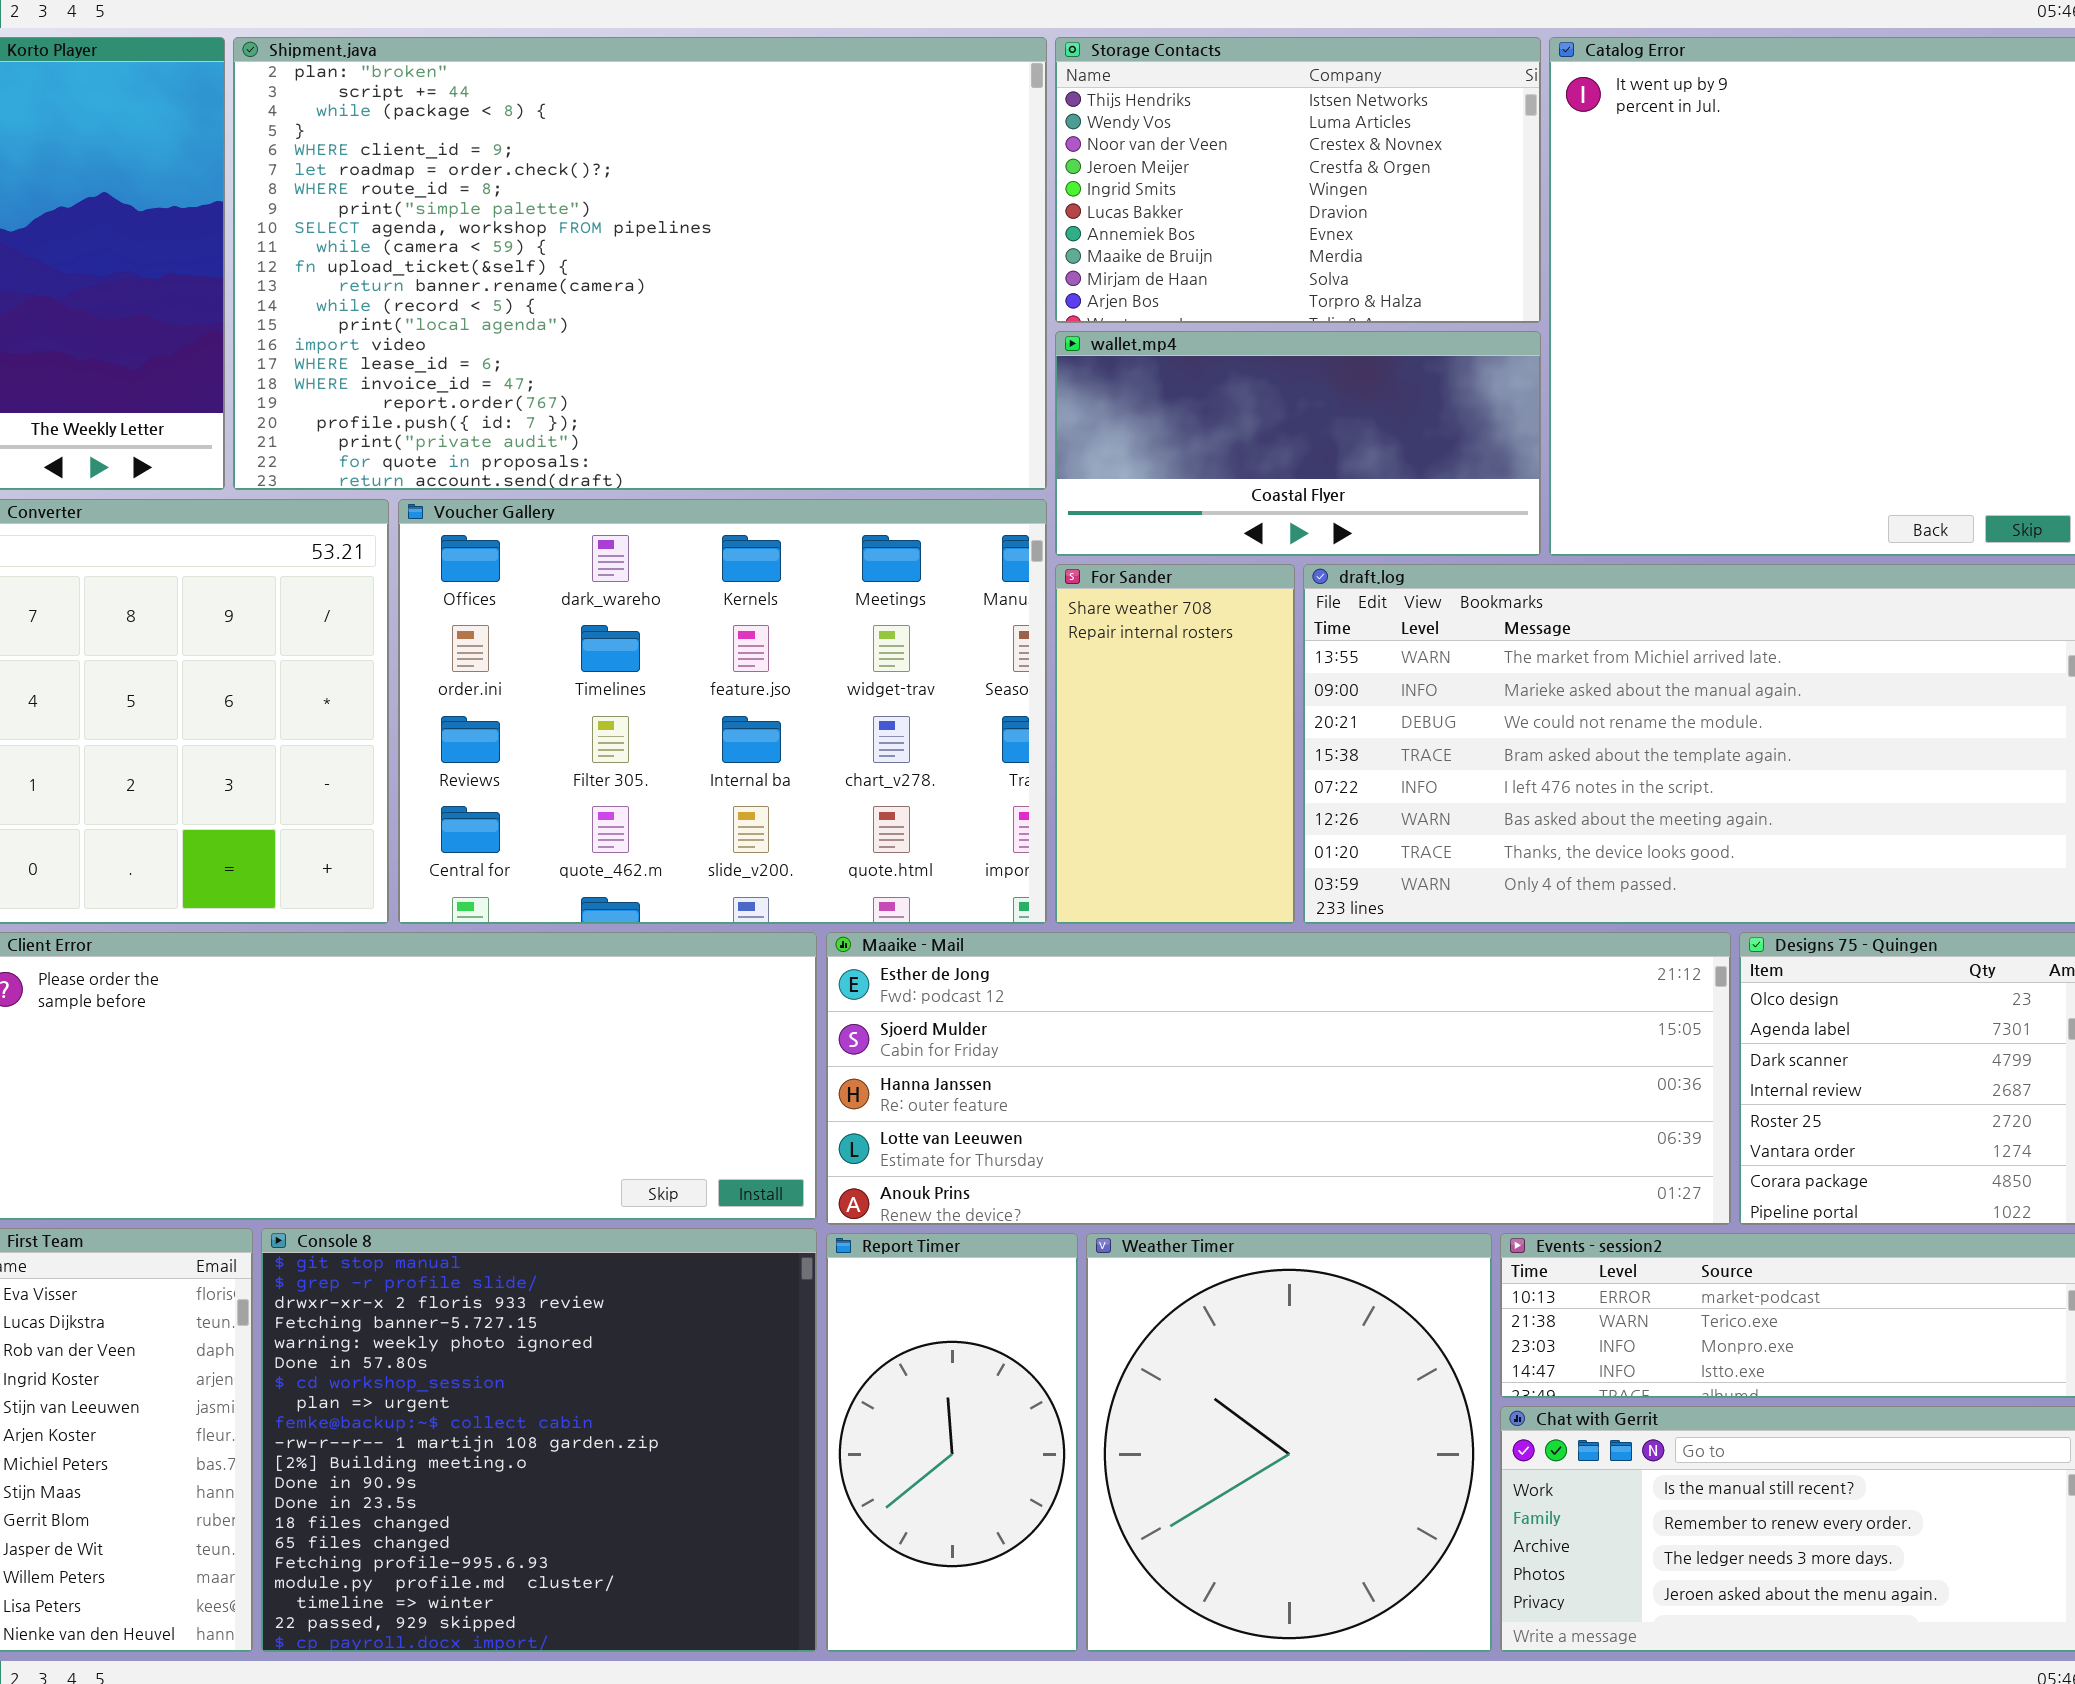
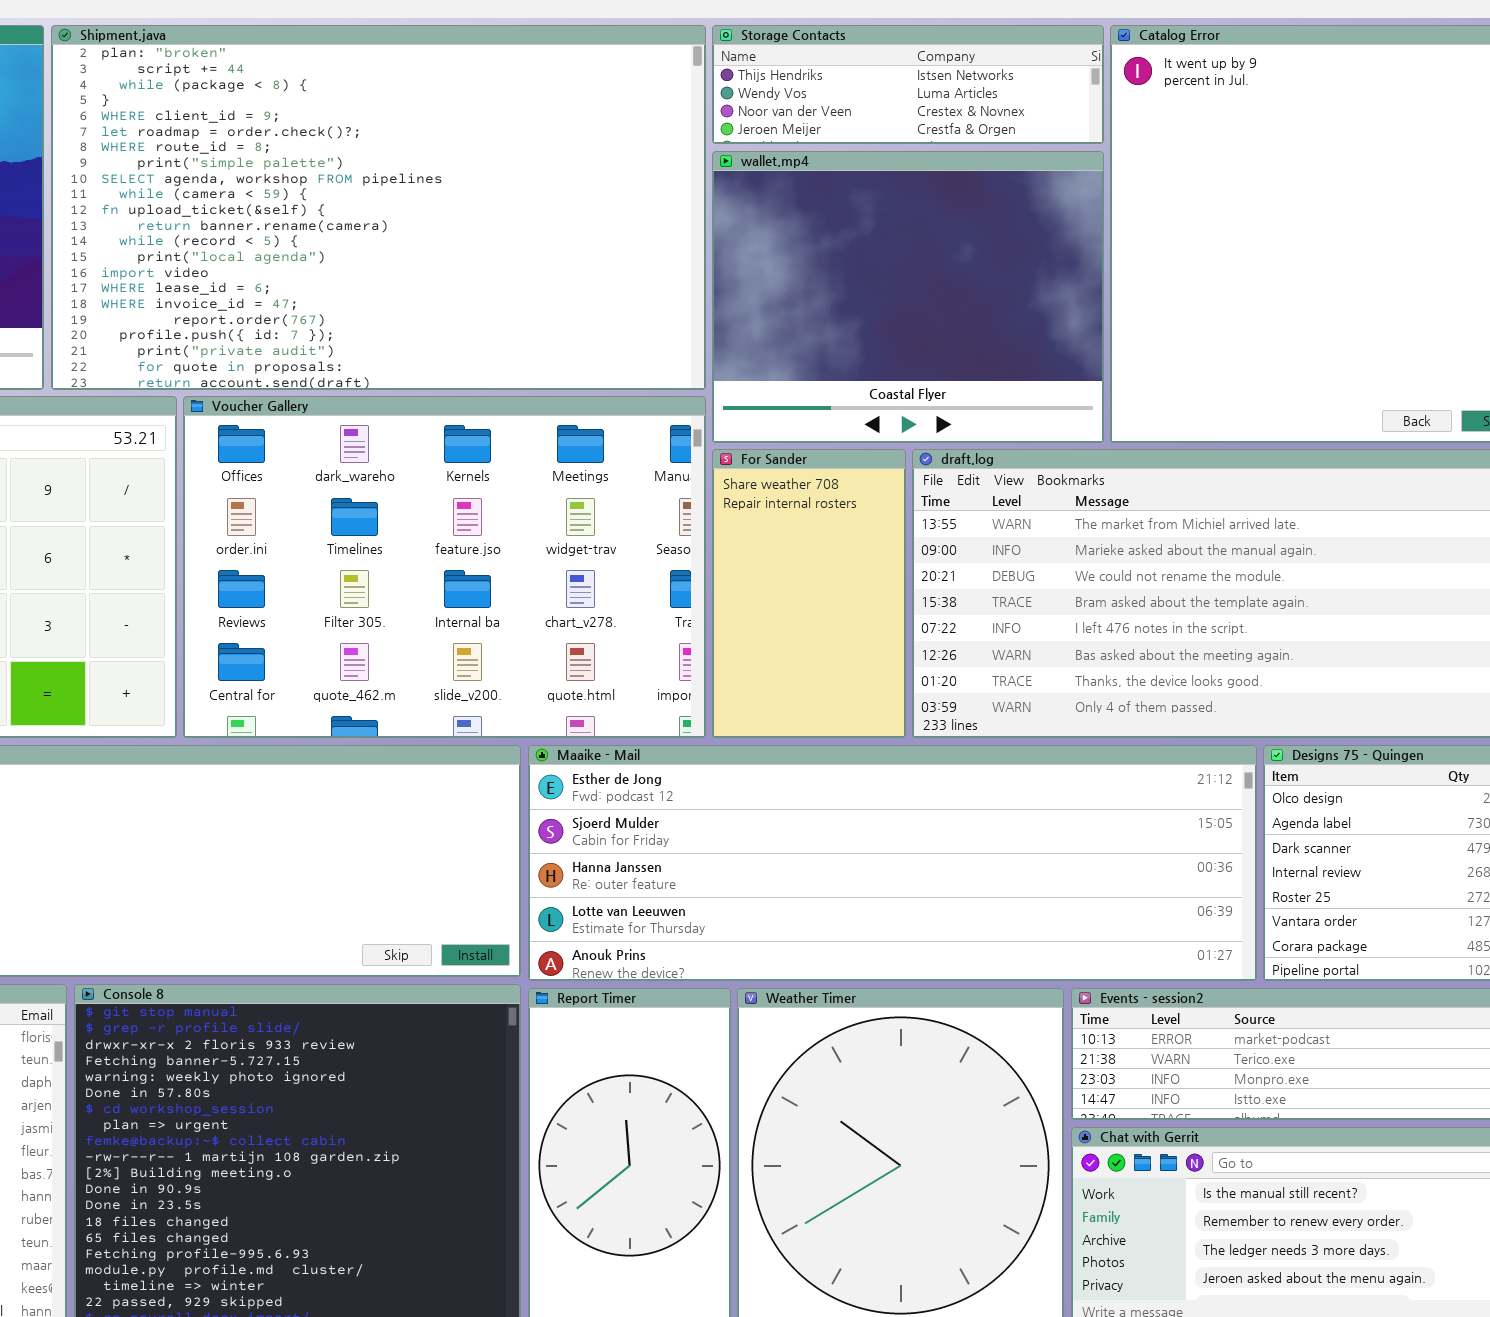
Storage Contacts: [1055,37,1541,323] -> [712,25,1104,144], resized
wallet.mp4: [1055,331,1541,556] -> [712,151,1104,443], resized

